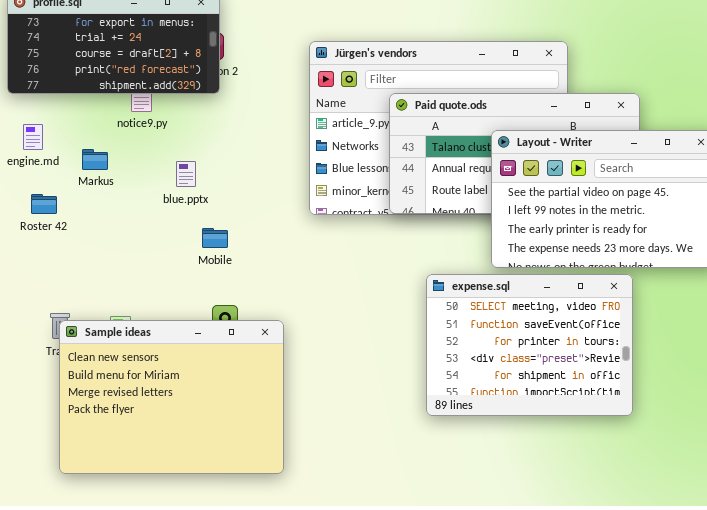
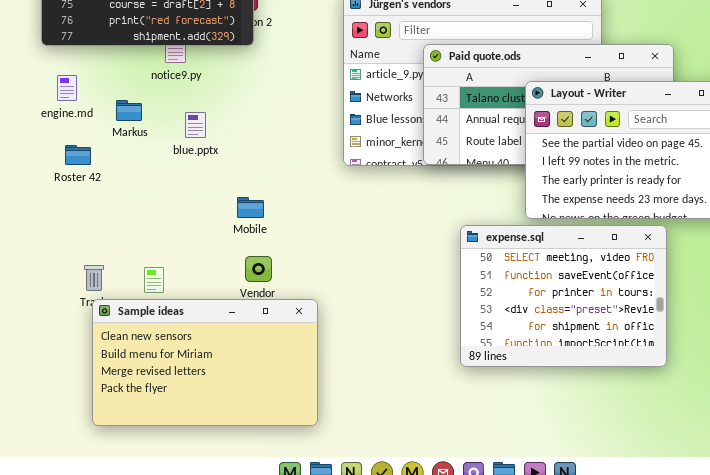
blue.pptx: [176,161,196,187] -> [185,112,206,138], moved
Mobile: [202,228,228,248] -> [237,197,264,218], moved
Sample ideas: [59,320,284,474] -> [92,299,318,426], resized

